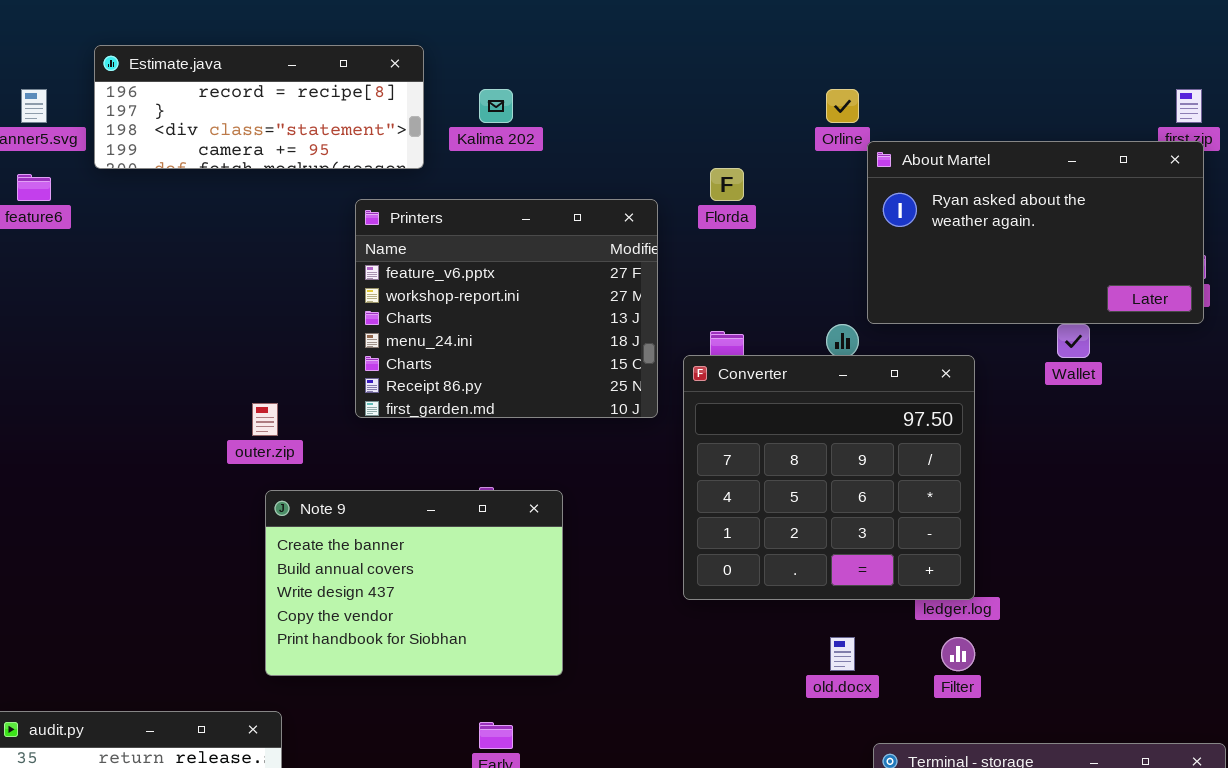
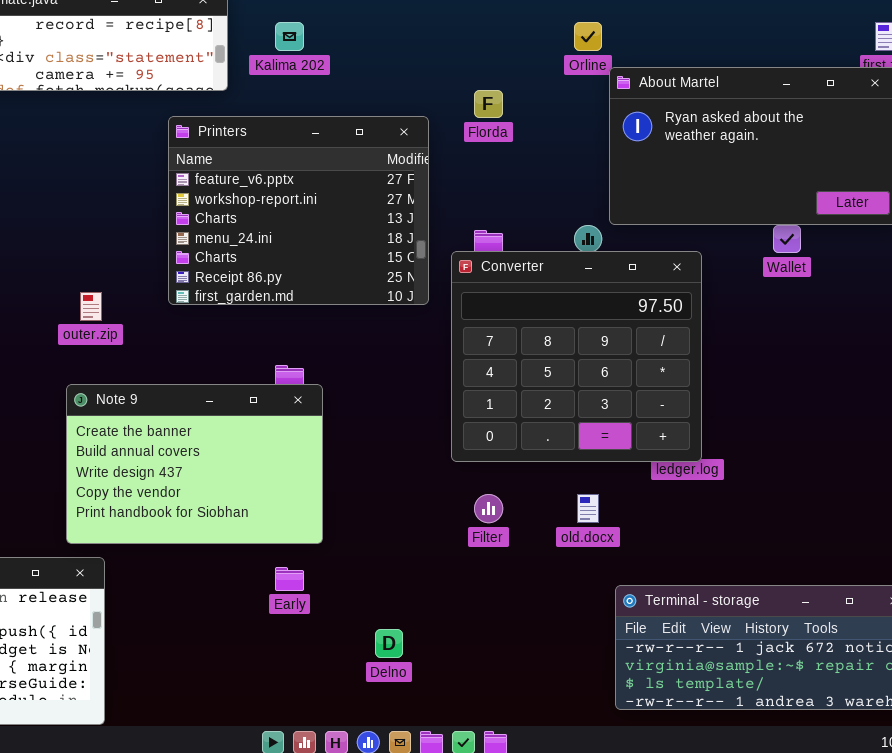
Note 9: [265,490,563,676] -> [66,384,323,544], moved
Filter: [941,637,975,671] -> [474,494,503,523], moved

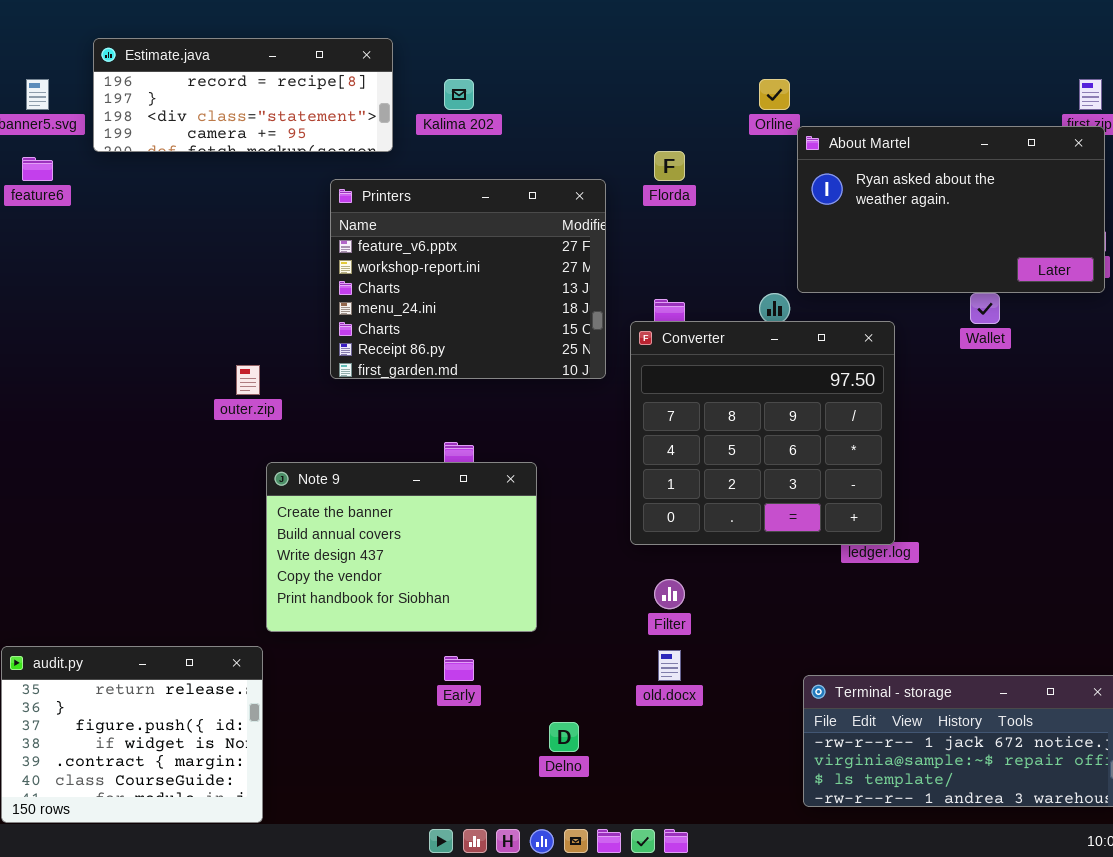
Note 9: [66,384,323,544] -> [266,462,537,632], moved
old.docx: [577,494,599,523] -> [658,650,681,681], moved

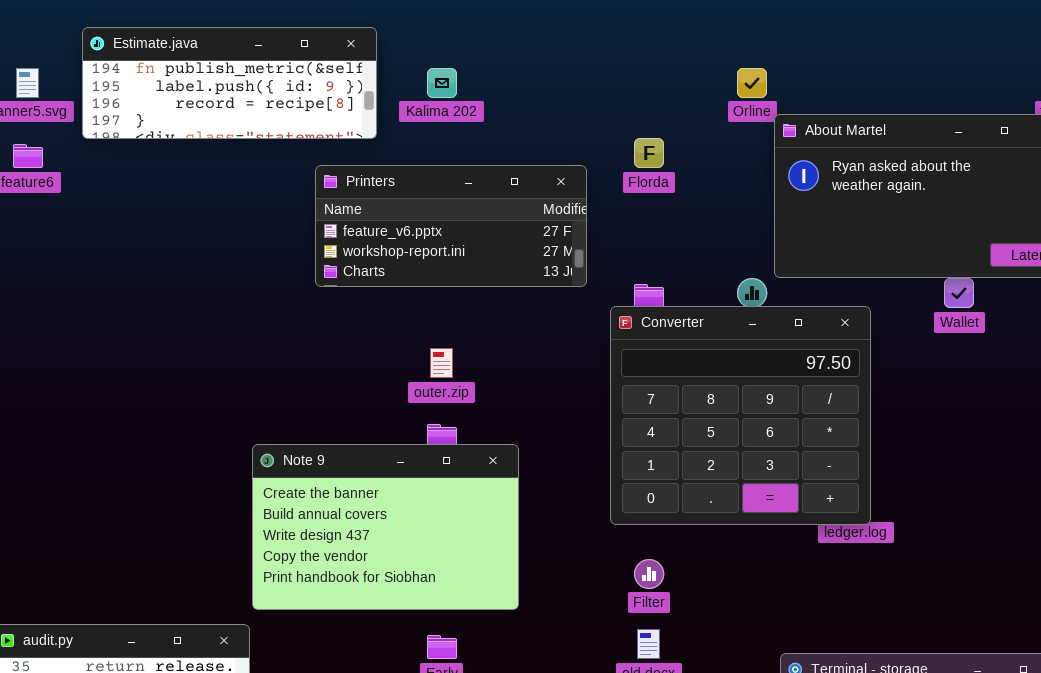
Estimate.java: [93,38,393,152] -> [82,27,377,139], scrolled up 2 rows
Printers: [330,179,606,379] -> [315,165,587,287], resized
outer.zip: [236,365,260,395] -> [430,348,453,378], moved

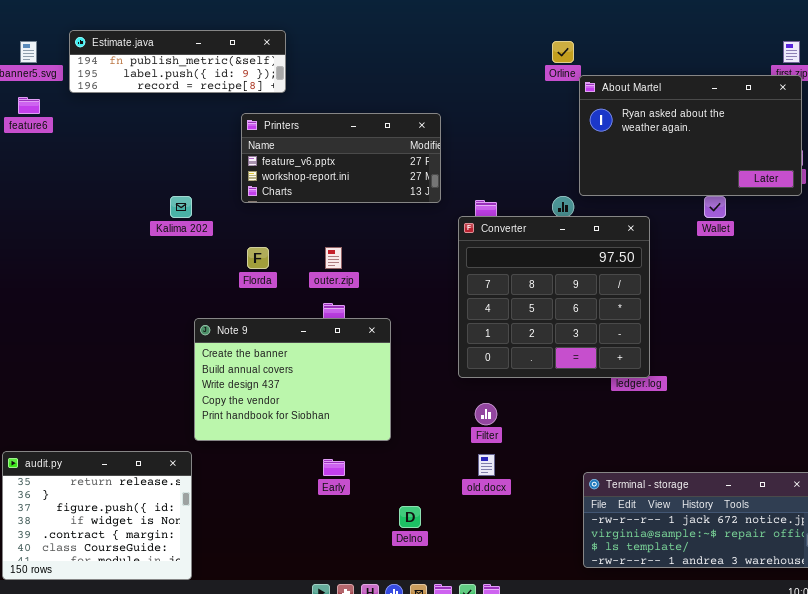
Estimate.java: [82,27,377,139] -> [69,30,286,93], resized
Kalima 202: [427,68,457,98] -> [170,196,192,218], moved
Florda: [634,138,664,168] -> [247,247,269,269], moved

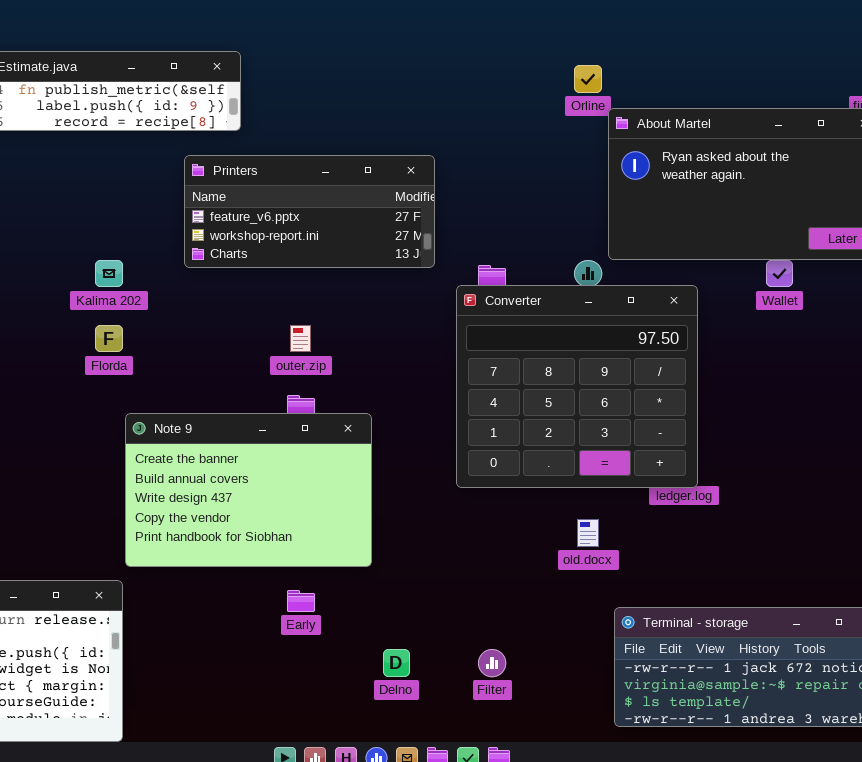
Florda: [247,247,269,269] -> [95,325,123,352], moved
Filter: [475,403,497,425] -> [478,649,506,677], moved
old.docx: [478,454,495,476] -> [577,519,599,547], moved

